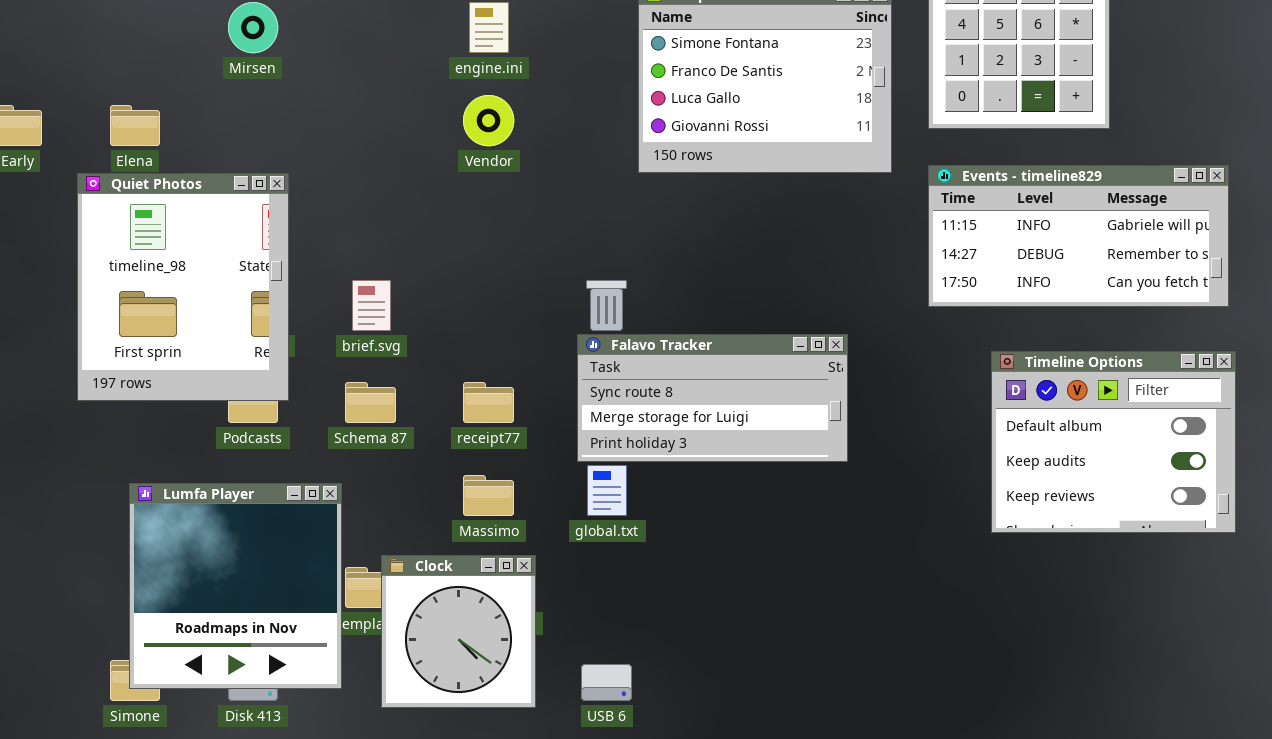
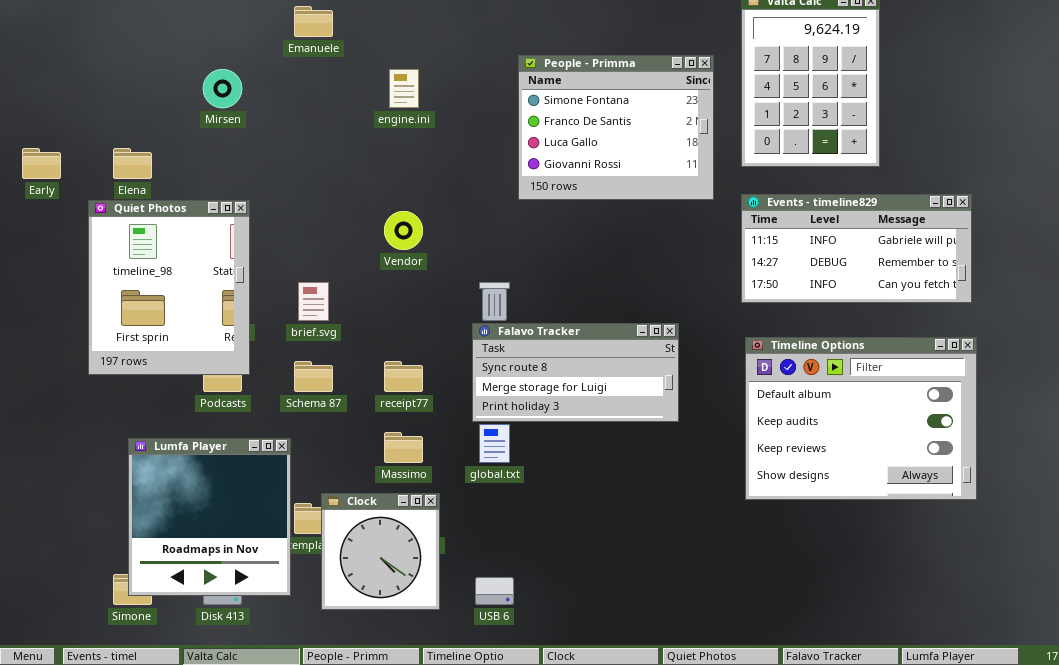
Vendor: [463,95,514,146] -> [384,211,423,250], moved
Timeline Options: [991,351,1236,533] -> [745,337,977,500], resized

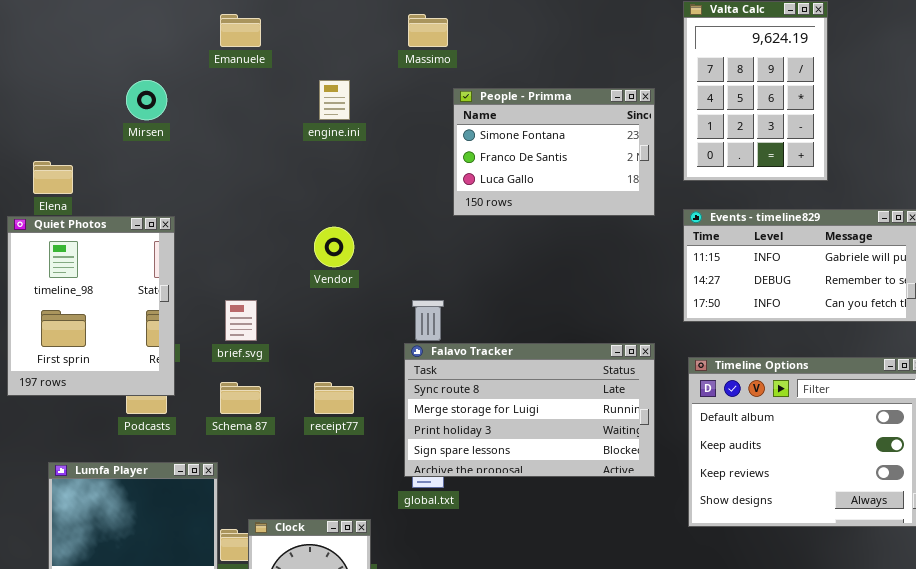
People - Primma: [518,55,714,200] -> [453,88,655,216], resized
Falavo Tracker: [472,323,679,422] -> [404,343,655,477], resized
Massimo: [384,432,423,463] -> [408,14,448,47], moved

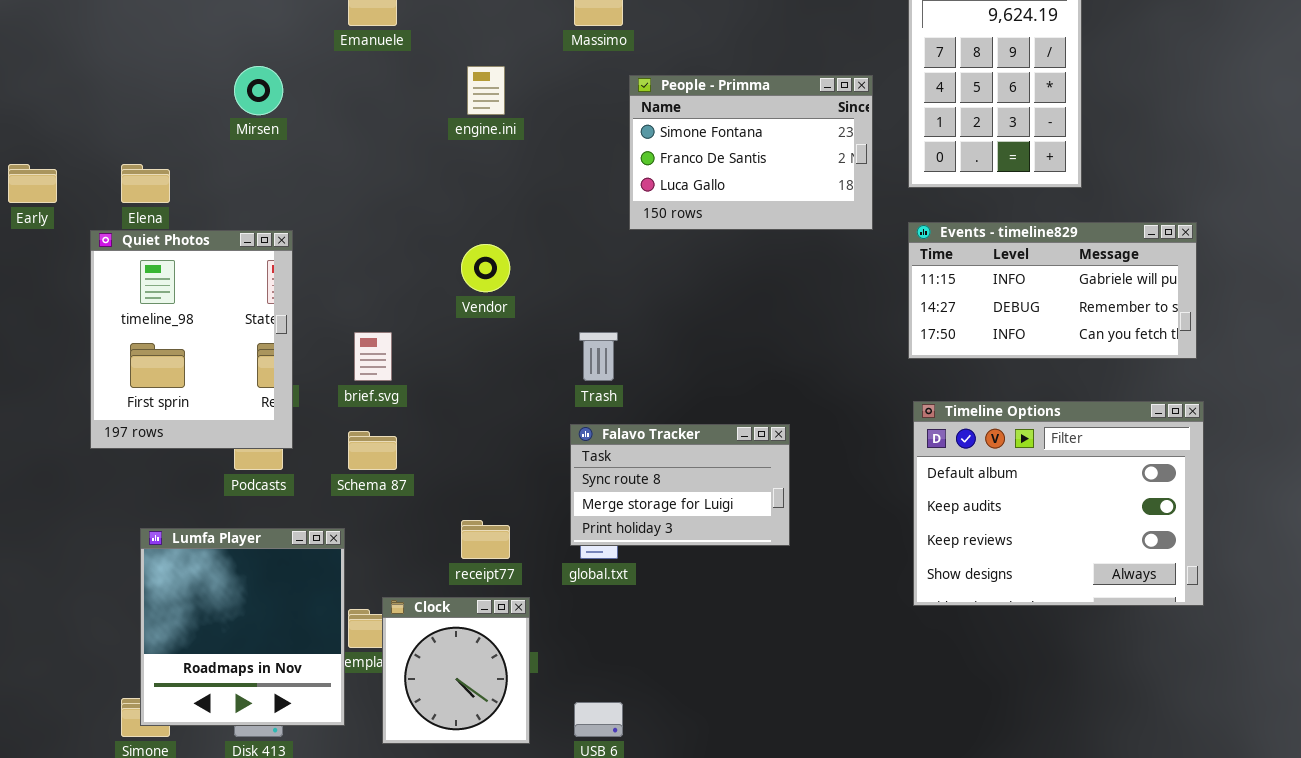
Falavo Tracker: [404,343,655,477] -> [570,424,790,546], resized
receipt77: [314,382,354,414] -> [461,520,510,559], moved

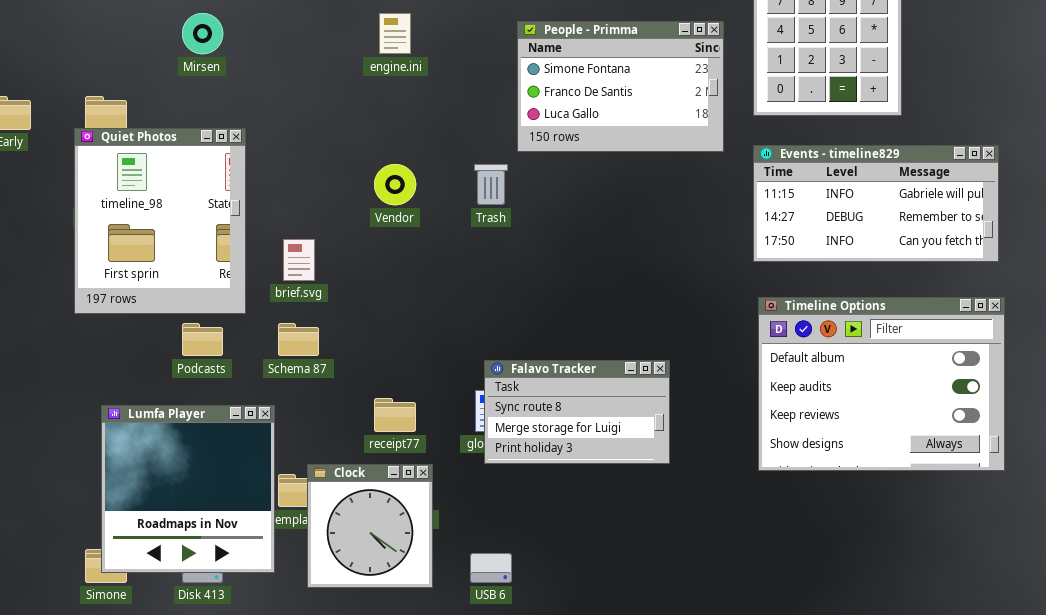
Quiet Photos: [90,230,293,449] -> [74,128,246,314], moved
Trash: [579,332,618,381] -> [474,164,508,205], moved
Falavo Tracker: [570,424,790,546] -> [484,360,670,464], moved

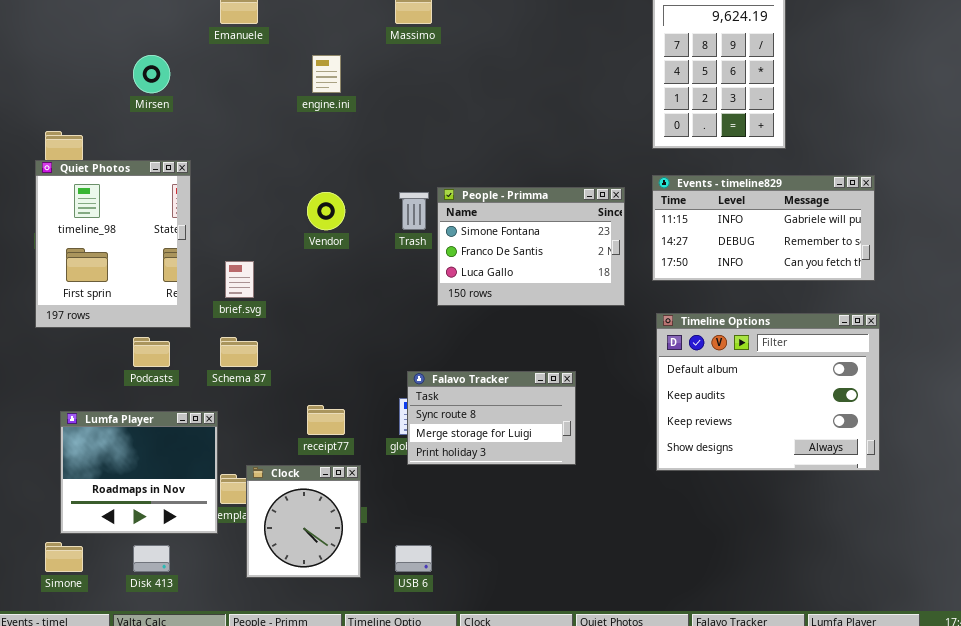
People - Primma: [517,21,724,152] -> [437,187,625,306], moved
Lumfa Player: [101,405,275,573] -> [60,411,218,534], resized

